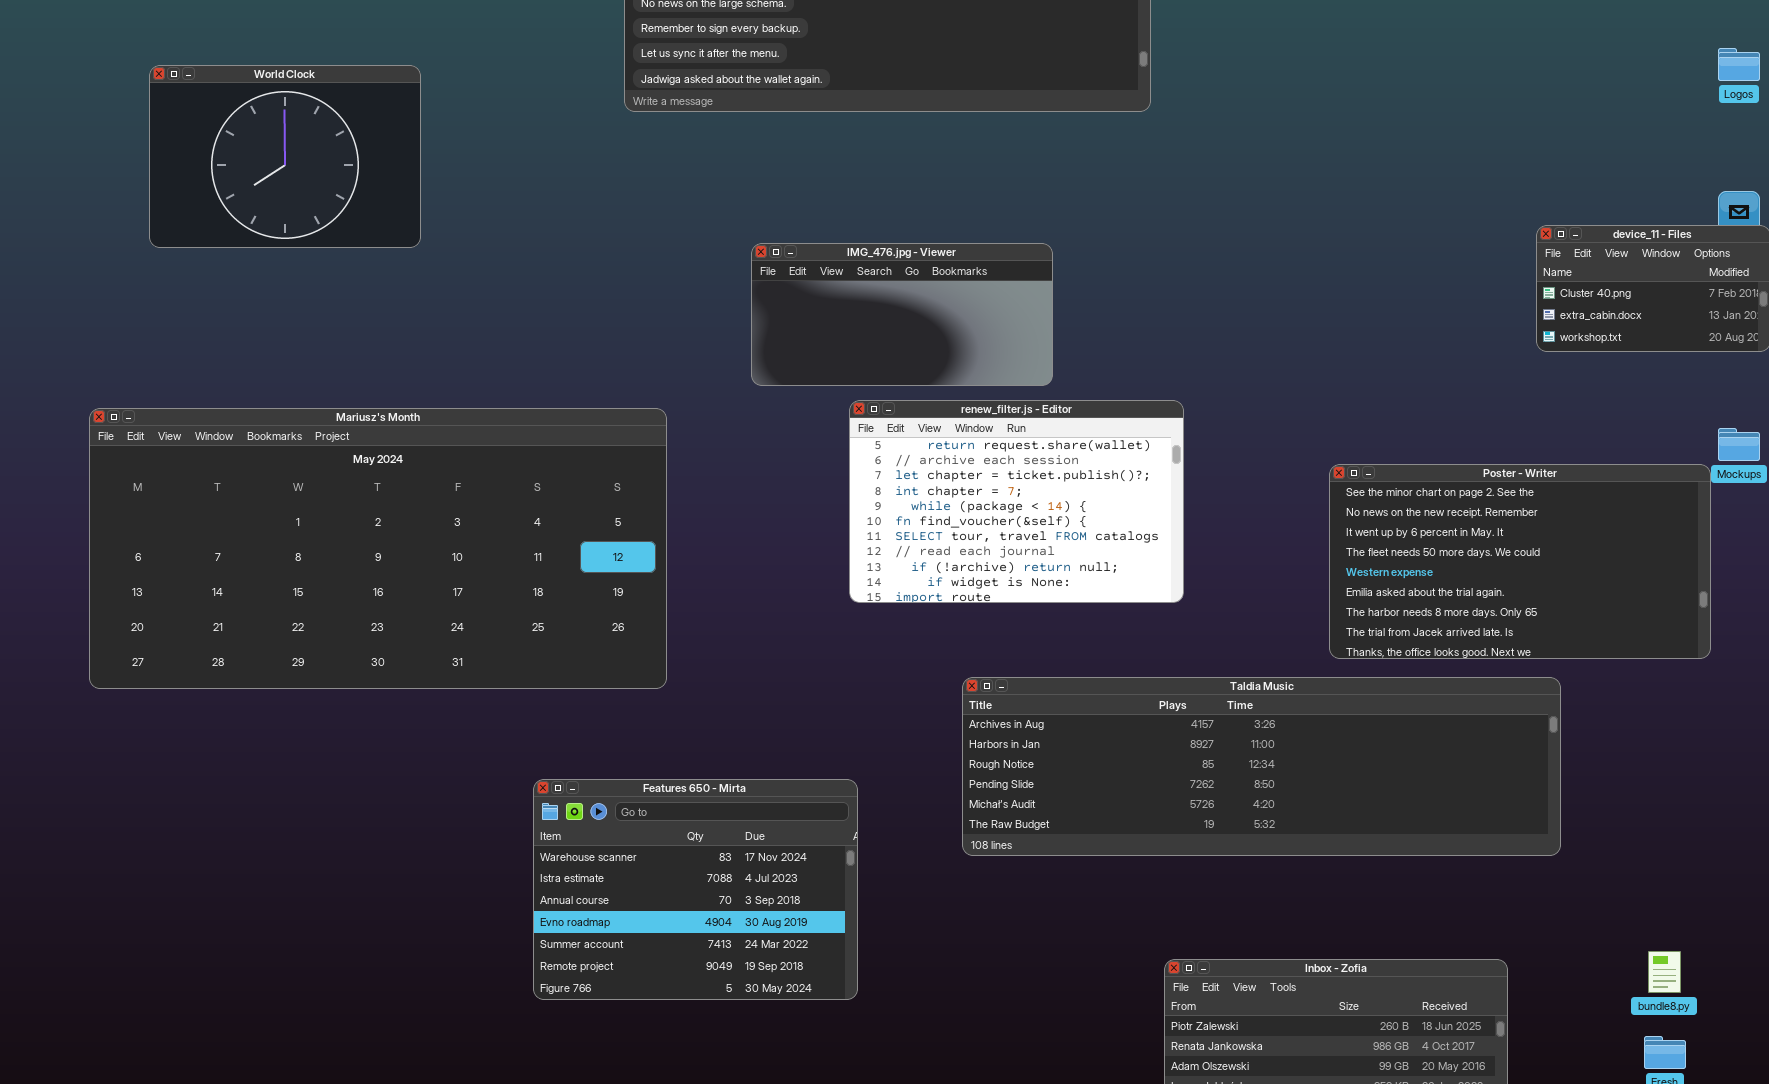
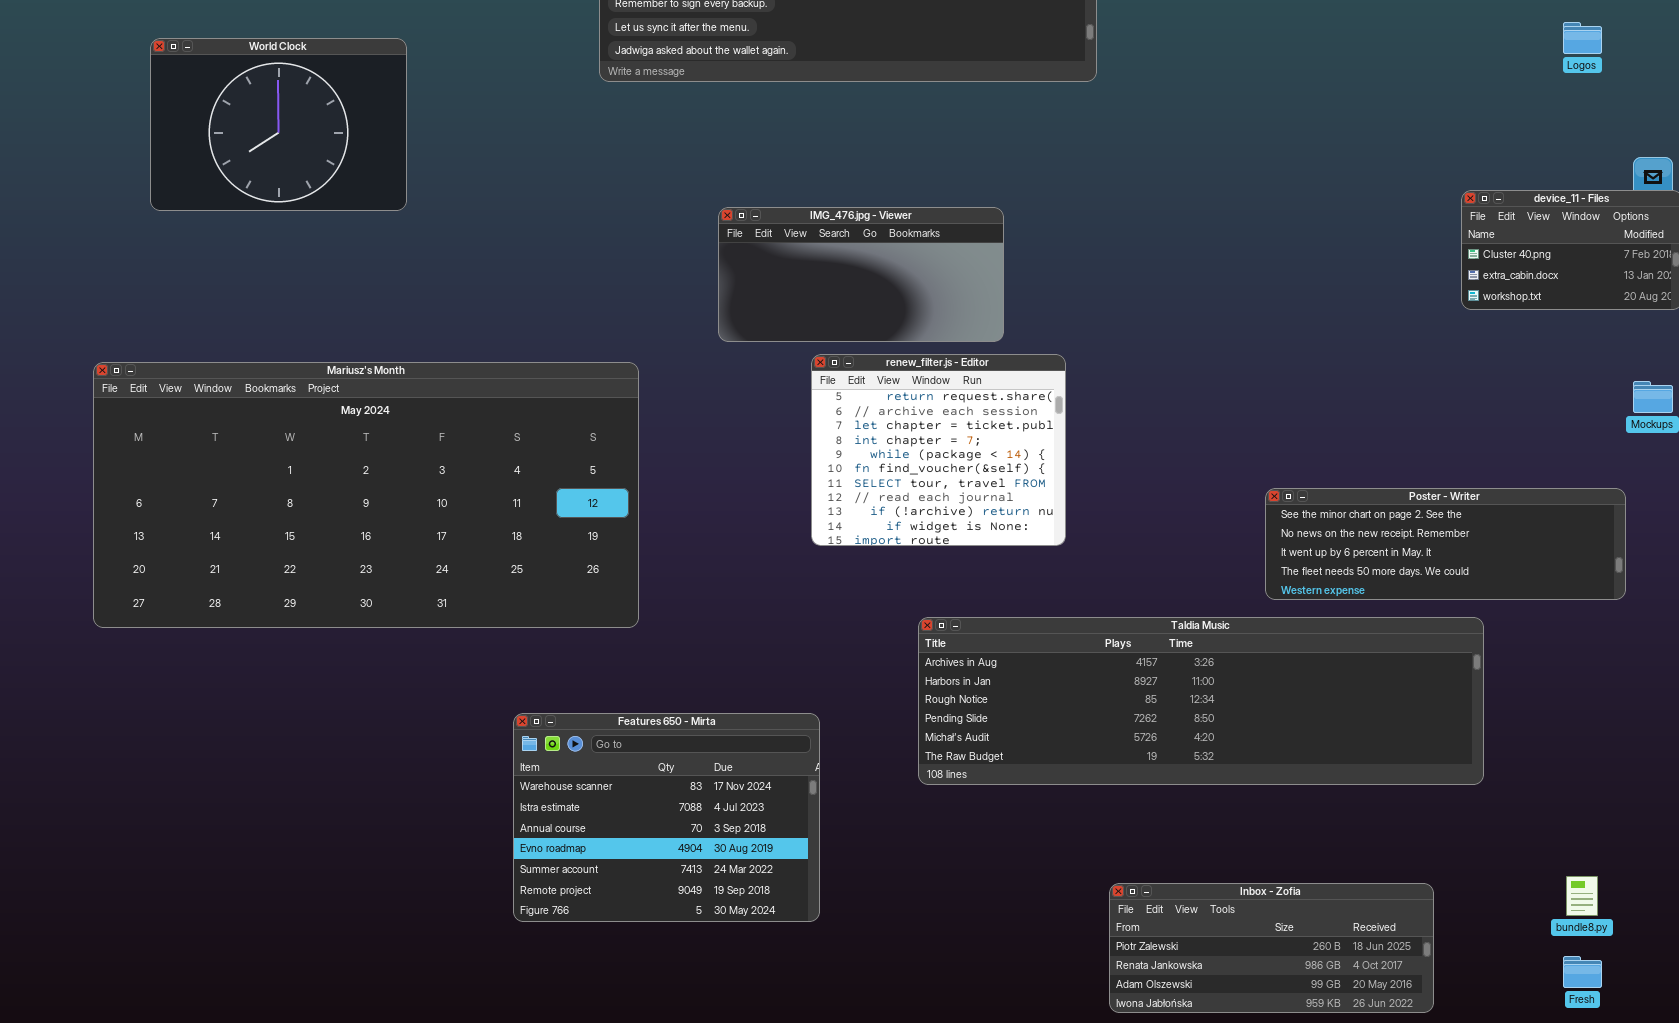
Logos: [1718,48,1760,81] -> [1563,22,1602,54], moved
renew_filter.js - Editor: [849,400,1184,603] -> [811,354,1066,546], resized
Poster - Writer: [1329,464,1711,659] -> [1265,488,1626,600], resized

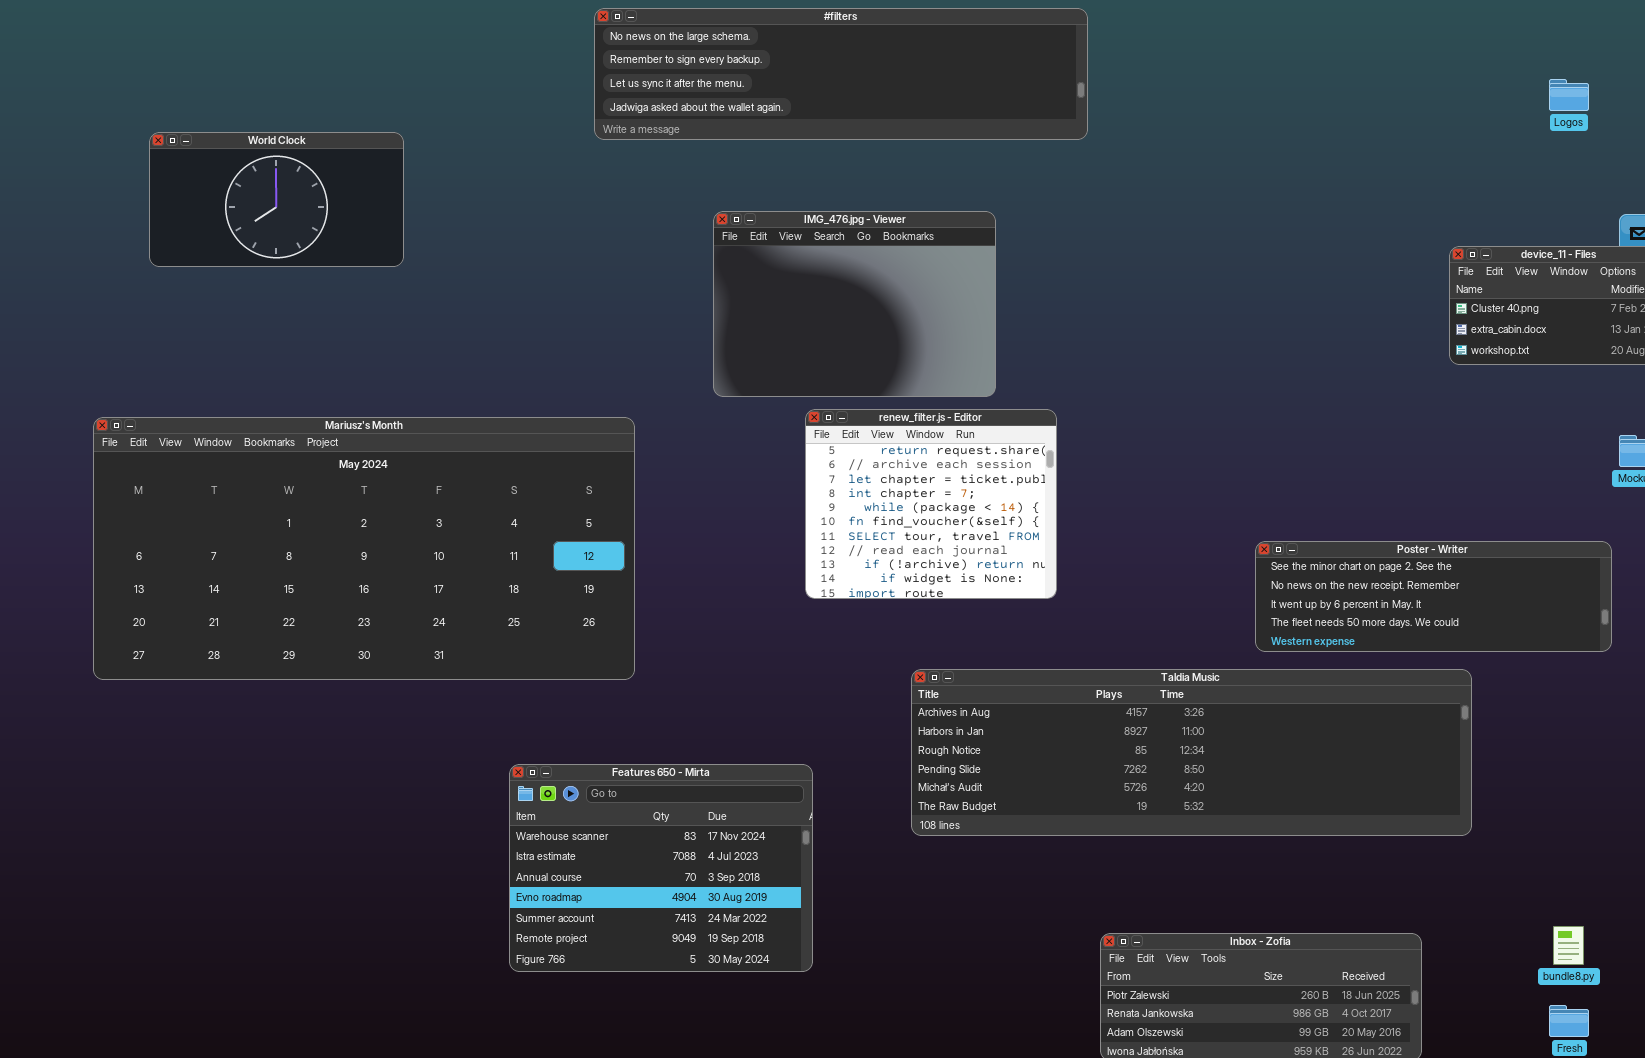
World Clock: [150,38,407,211] -> [149,132,404,267], resized
IMG_476.jpg - Viewer: [718,207,1004,342] -> [713,211,996,397], resized

